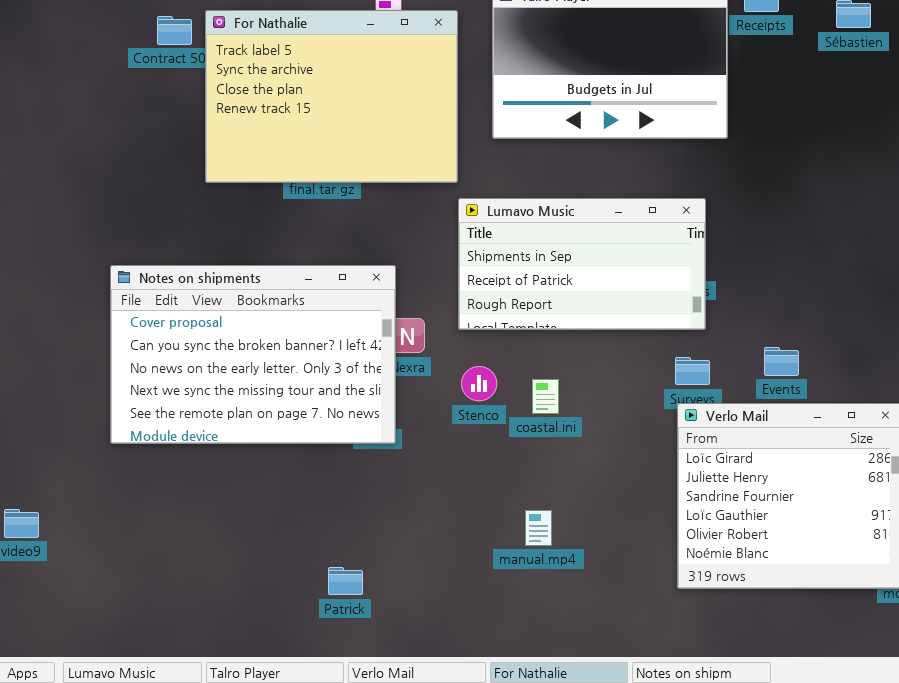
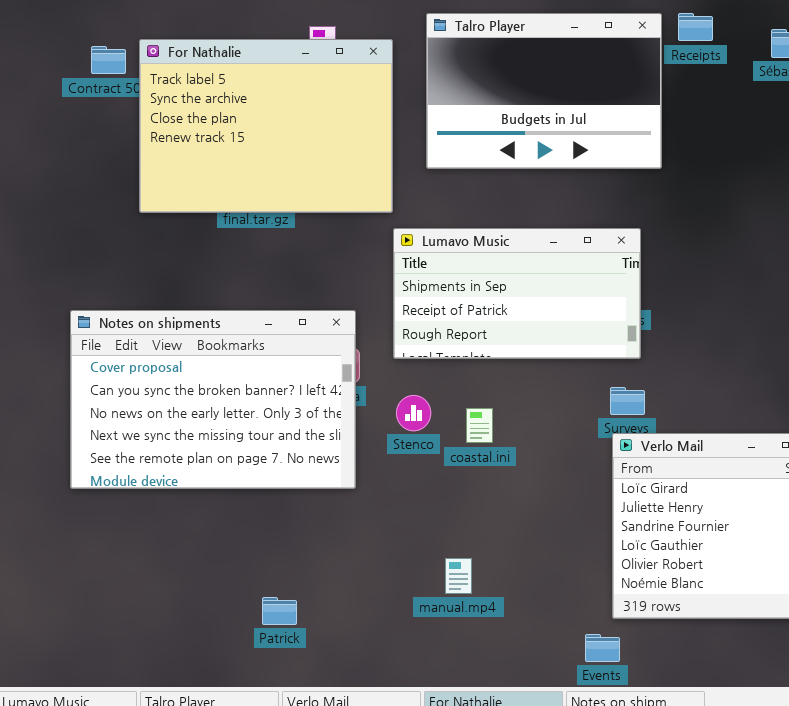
Notes on shipments: [110,265,396,444] -> [70,310,356,489], moved
Events: [764,347,799,376] -> [585,634,620,662], moved
manual.mp4: [525,510,552,546] -> [445,558,472,594], moved

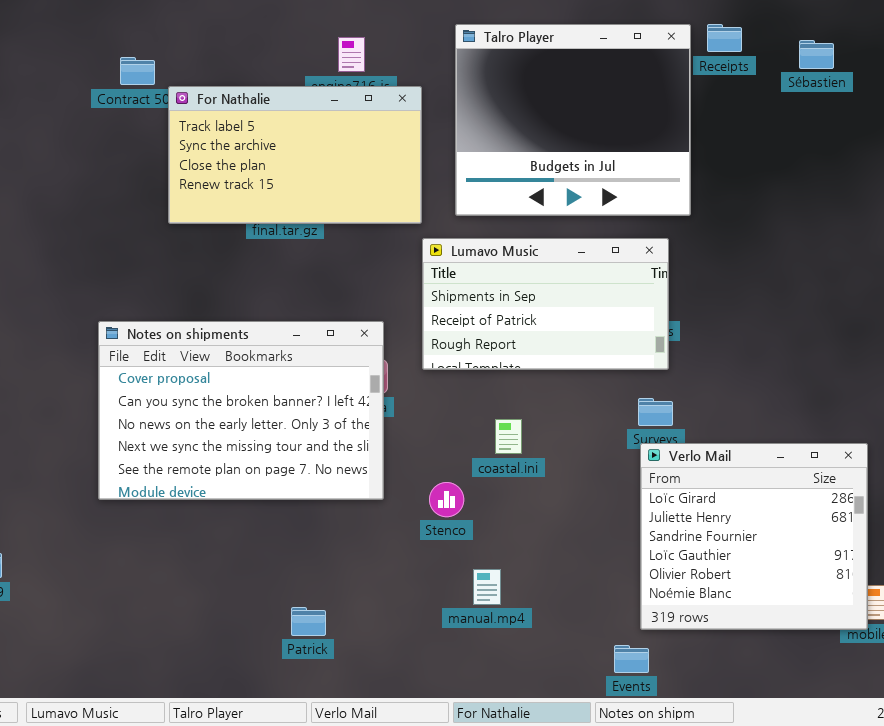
Talro Player: [426,13,662,169] -> [455,24,691,216], resized
For Nathalie: [139,39,393,213] -> [168,86,422,224], resized
Stenco: [396,395,431,431] -> [429,482,464,517], moved

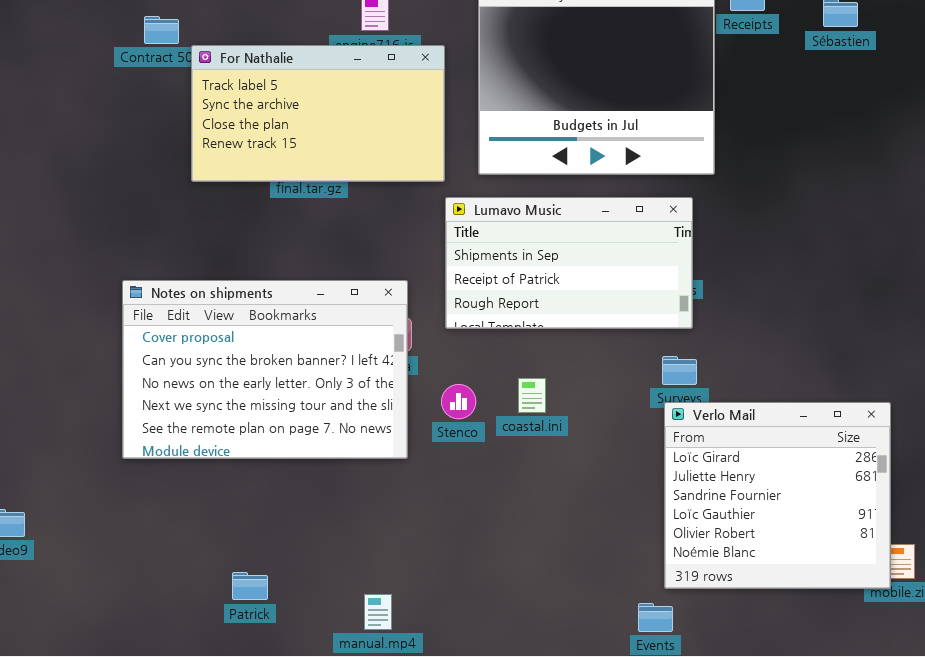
Stenco: [429,482,464,517] -> [441,384,476,419], moved
manual.mp4: [473,569,501,605] -> [364,594,392,630], moved
Patrick: [291,607,326,636] -> [232,572,268,600], moved

